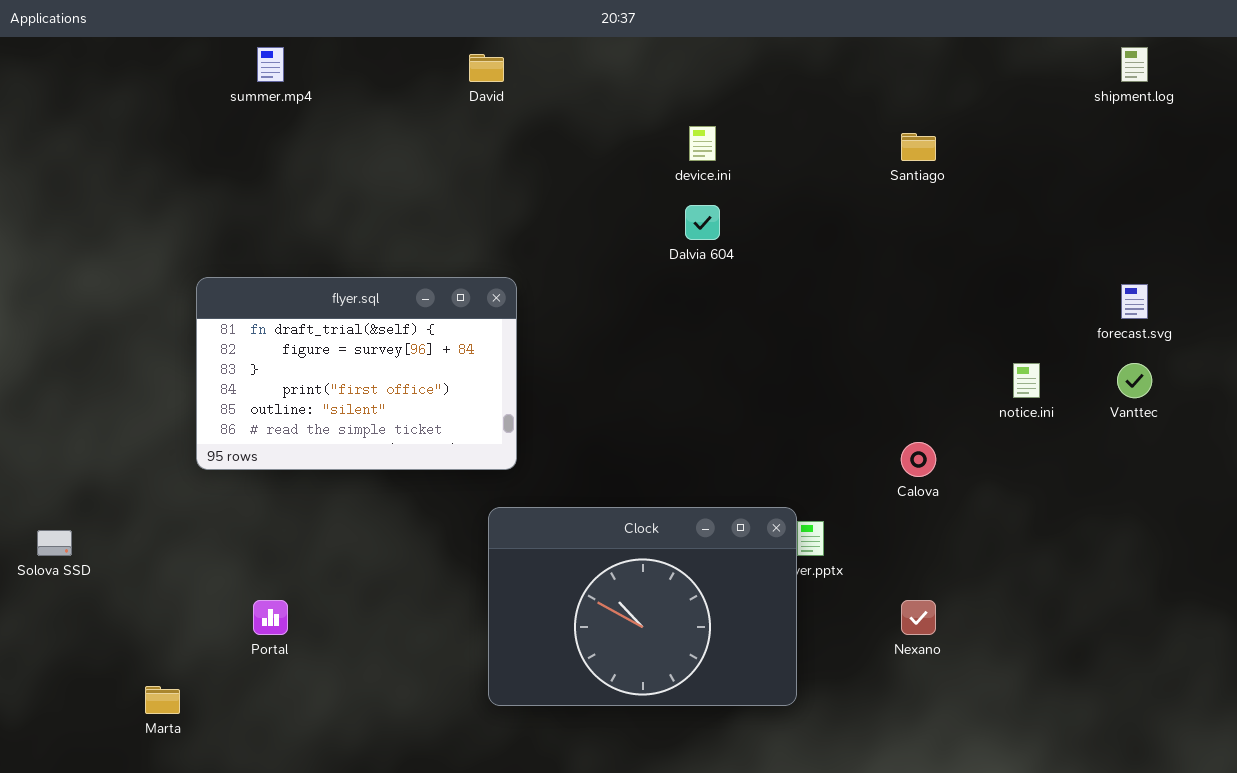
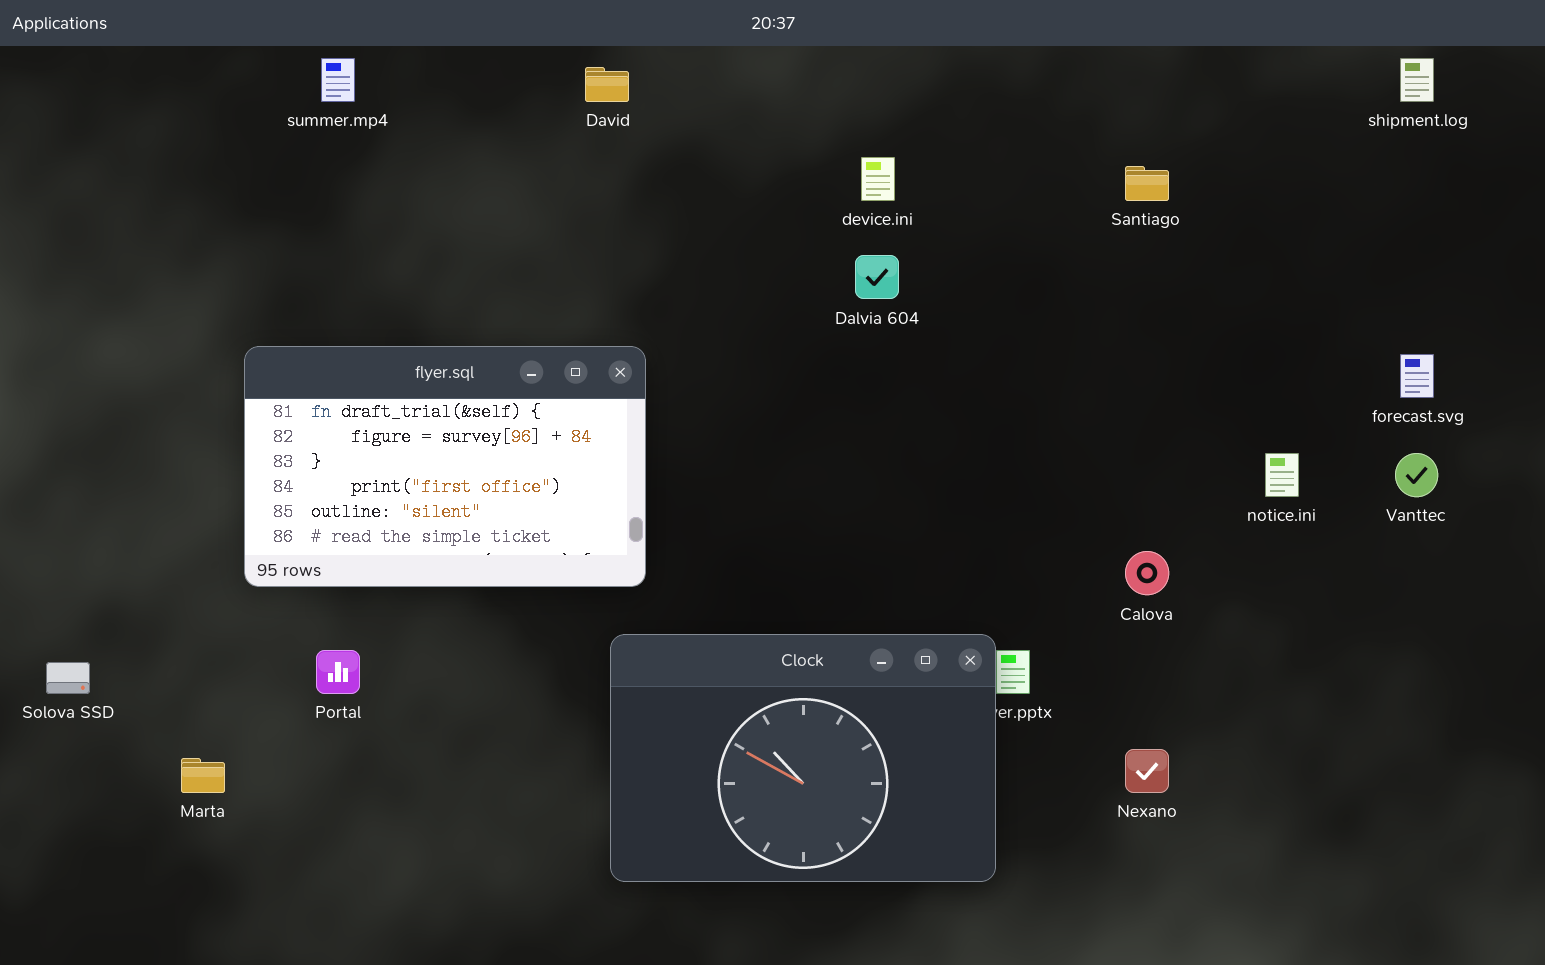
Portal: [253,600,288,635] -> [316,650,360,694], moved
Marta: [145,686,180,714] -> [181,758,225,793], moved

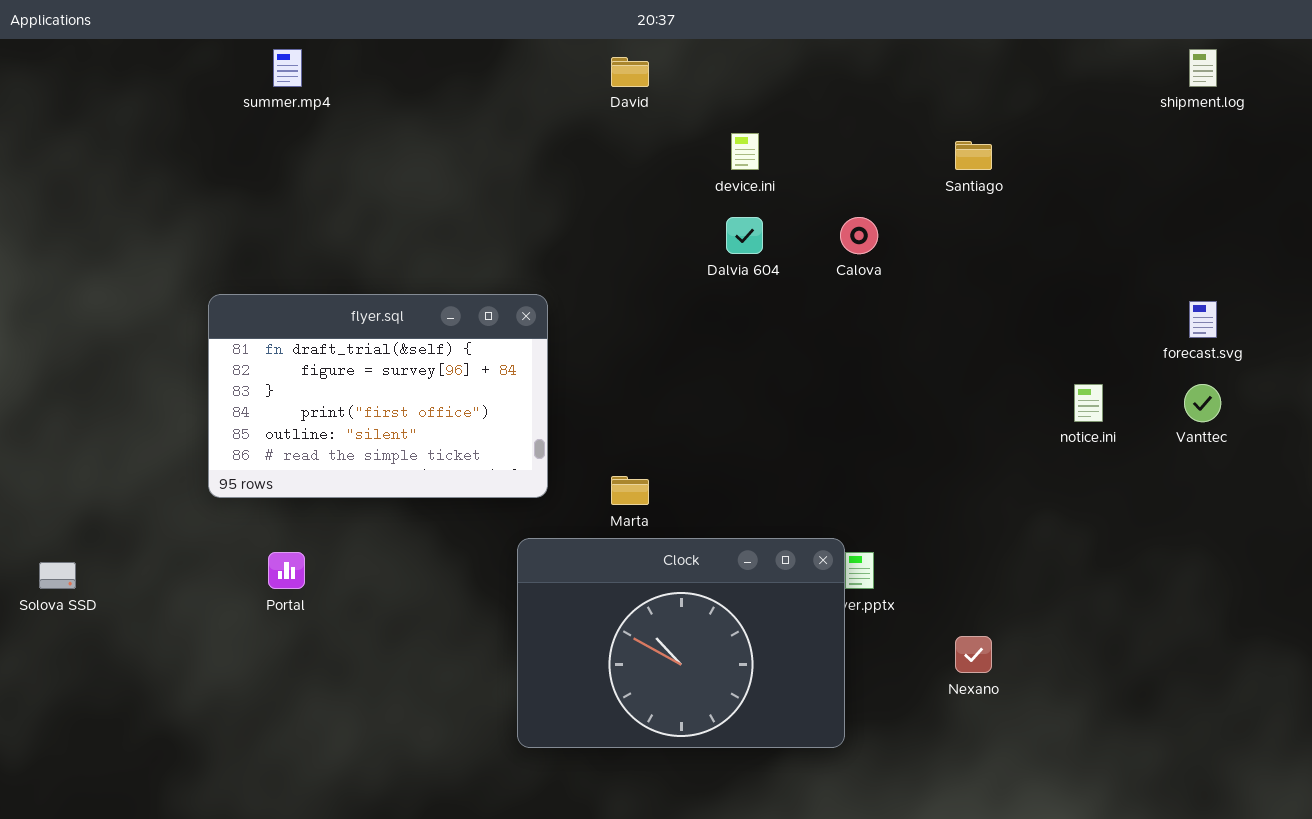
David: [585,67,629,102] -> [611,57,649,87], moved
Calova: [1125,551,1169,595] -> [840,217,878,254], moved
Marta: [181,758,225,793] -> [611,476,649,505], moved

